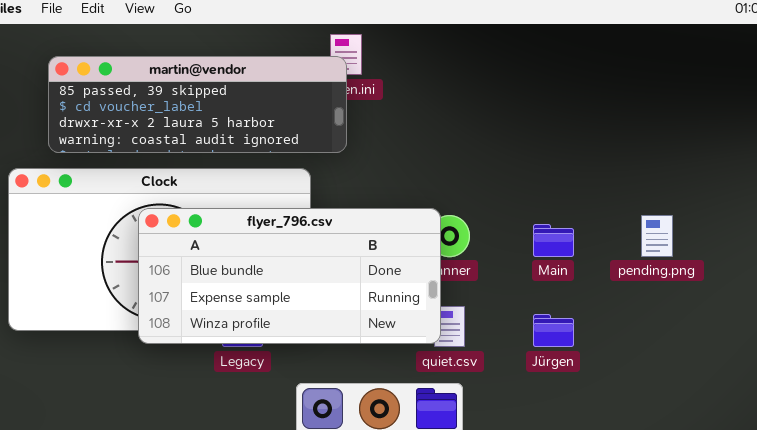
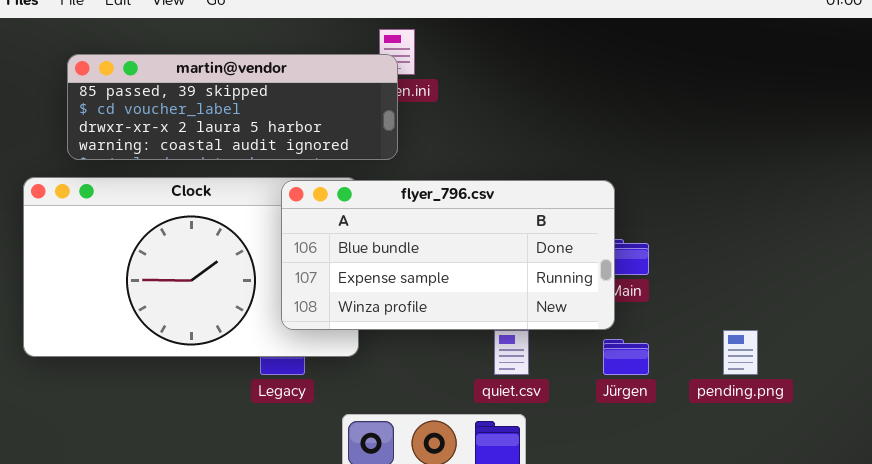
flyer_796.csv: [138,208,441,344] -> [281,180,615,330], moved
pending.png: [641,215,673,257] -> [723,330,758,375], moved

